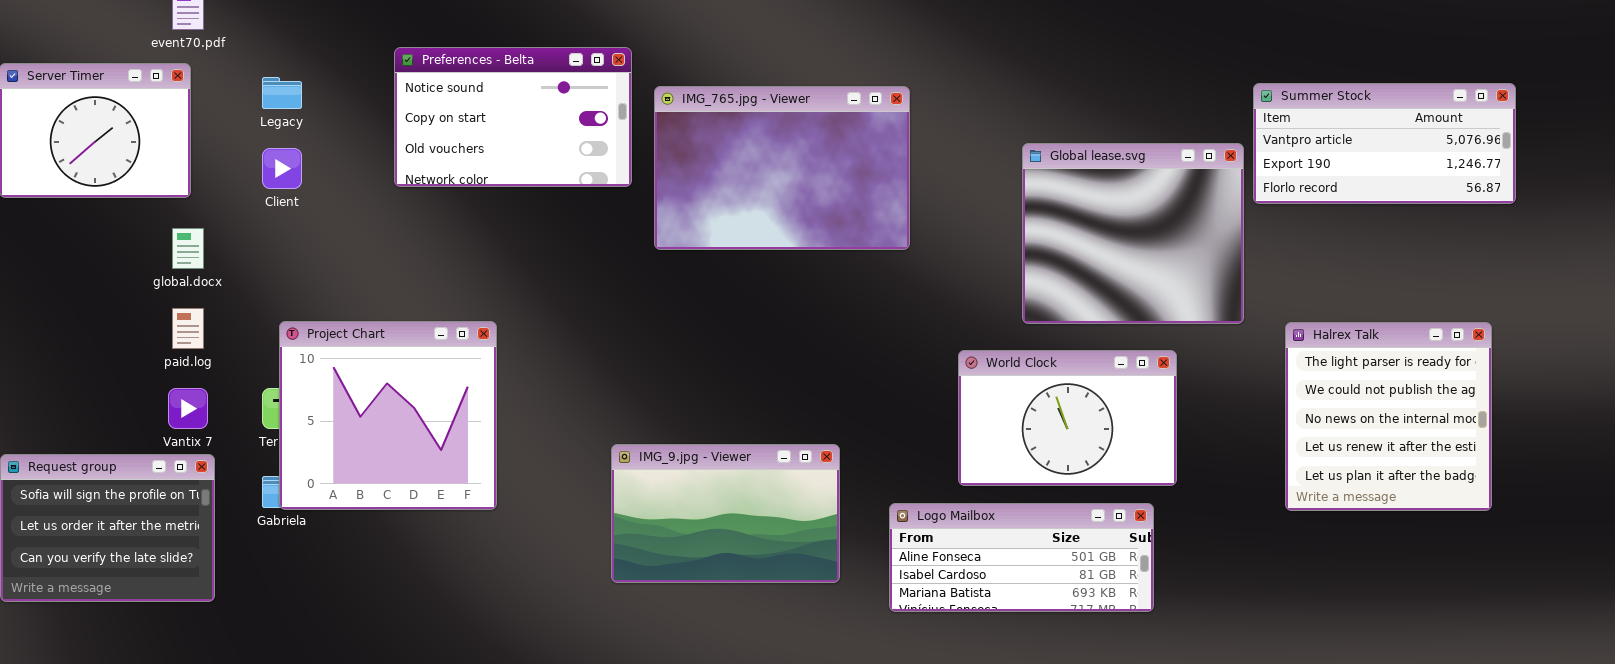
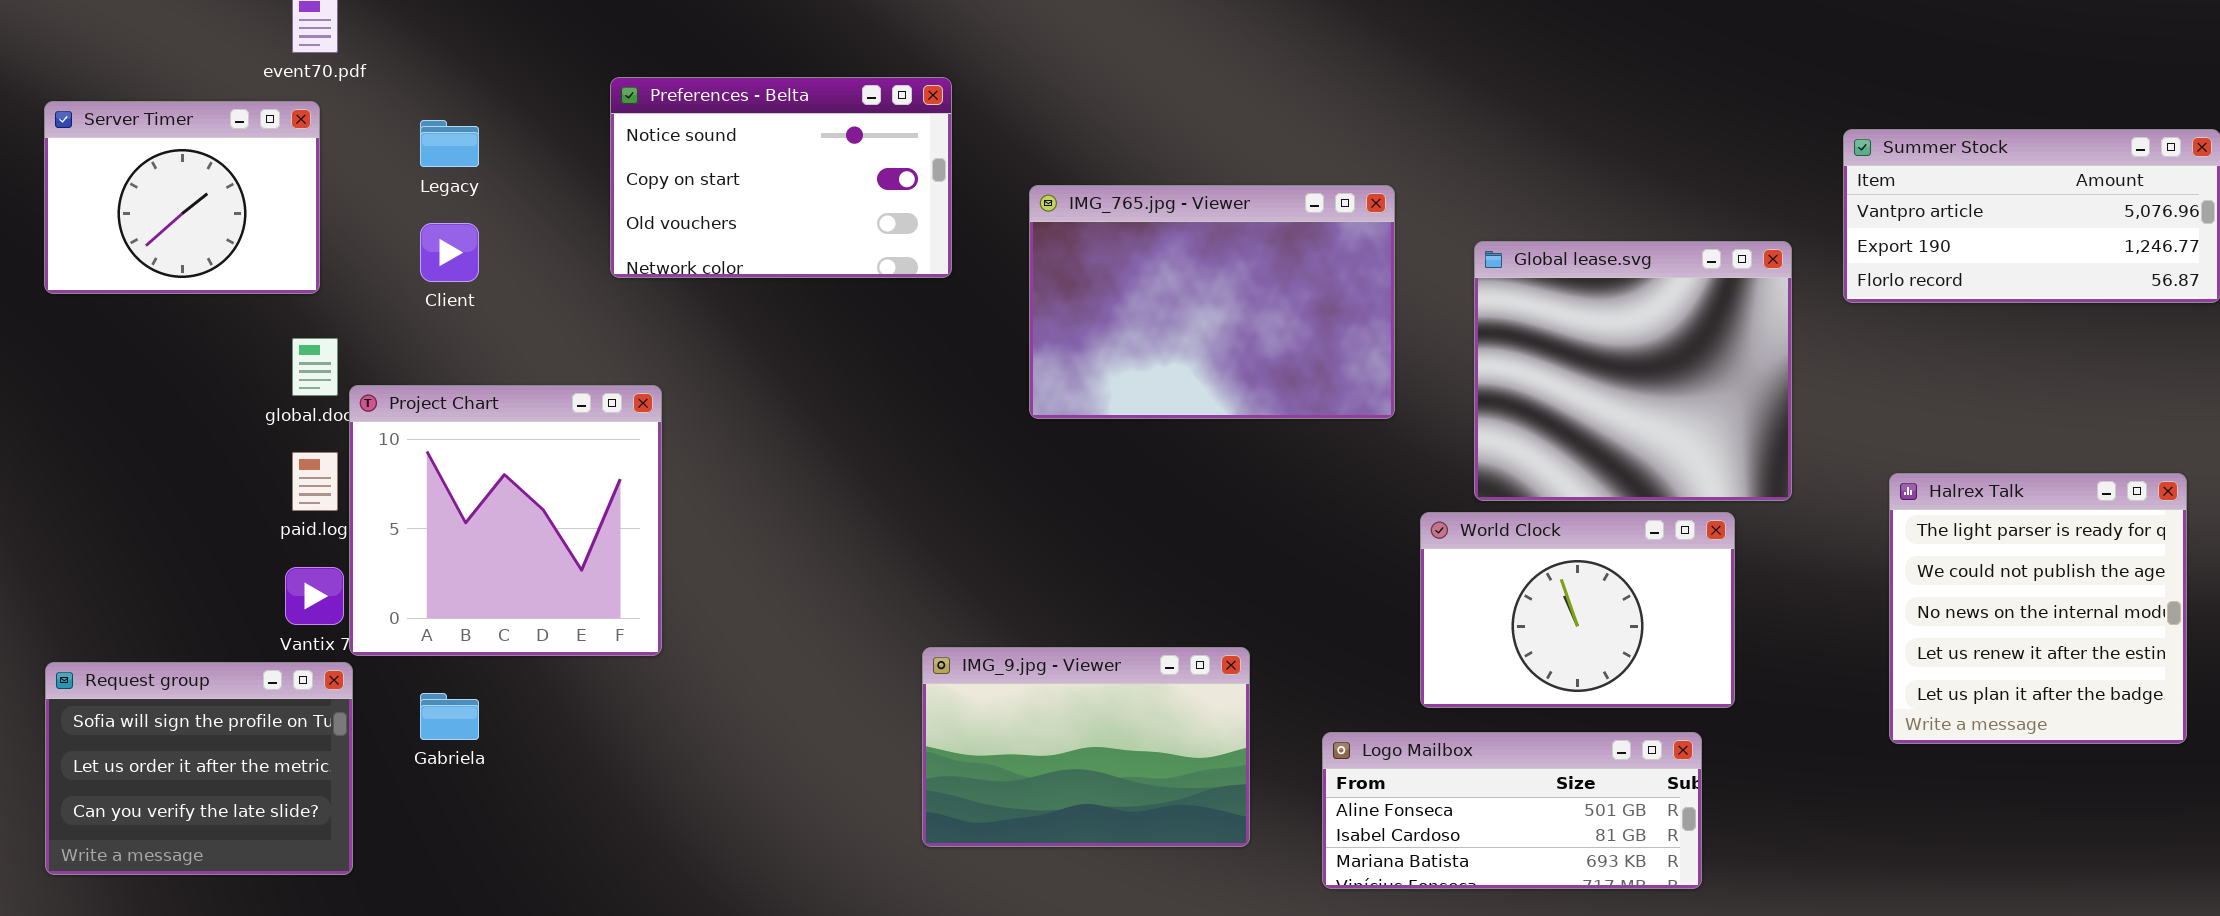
IMG_765.jpg - Viewer: [654,86,910,250] -> [1029,185,1395,419], moved
Global lease.svg: [1022,143,1244,324] -> [1474,241,1792,501], moved
Project Chart: [279,321,497,510] -> [349,385,662,656], moved

